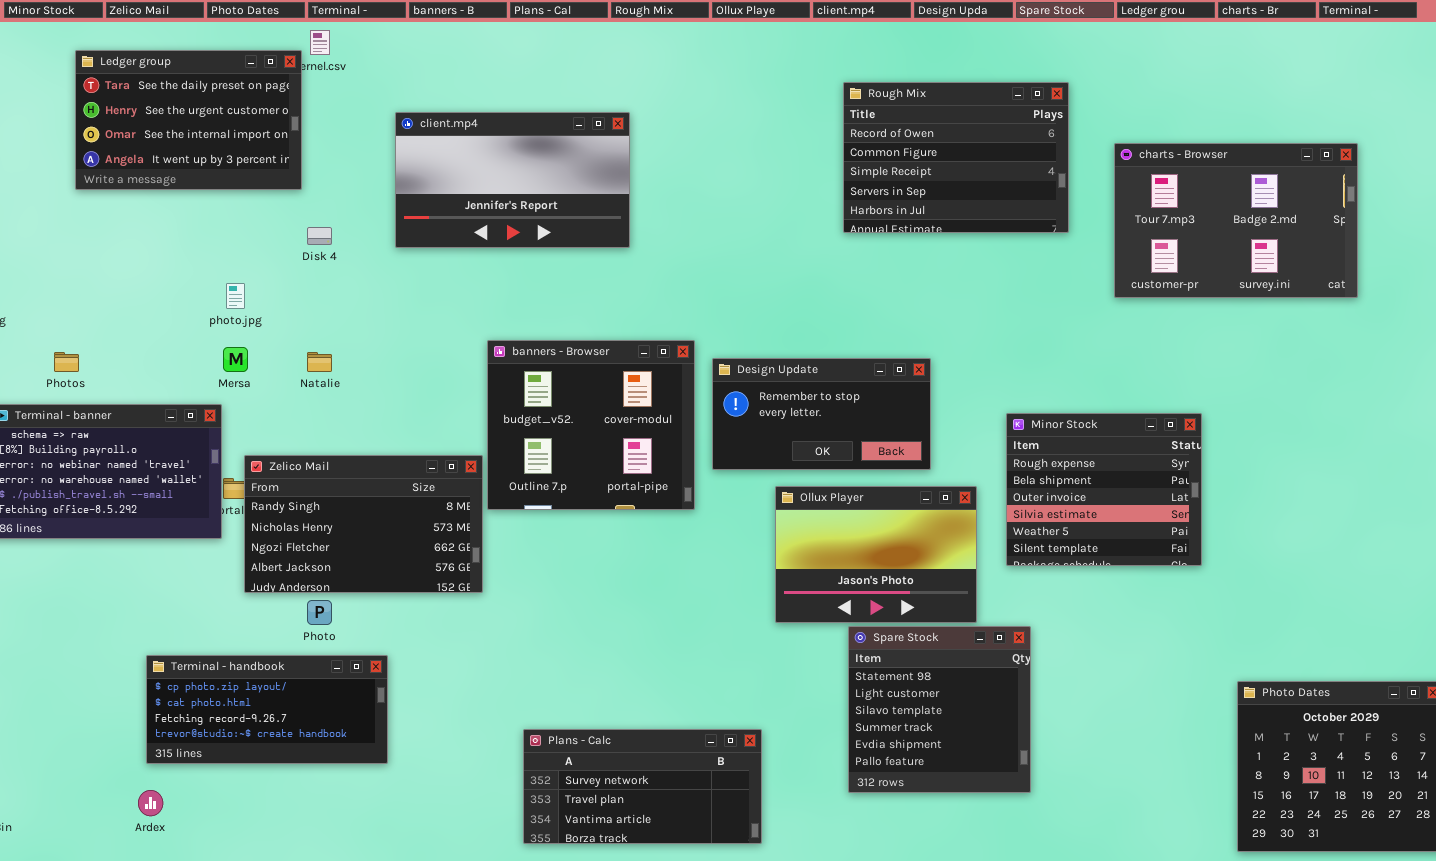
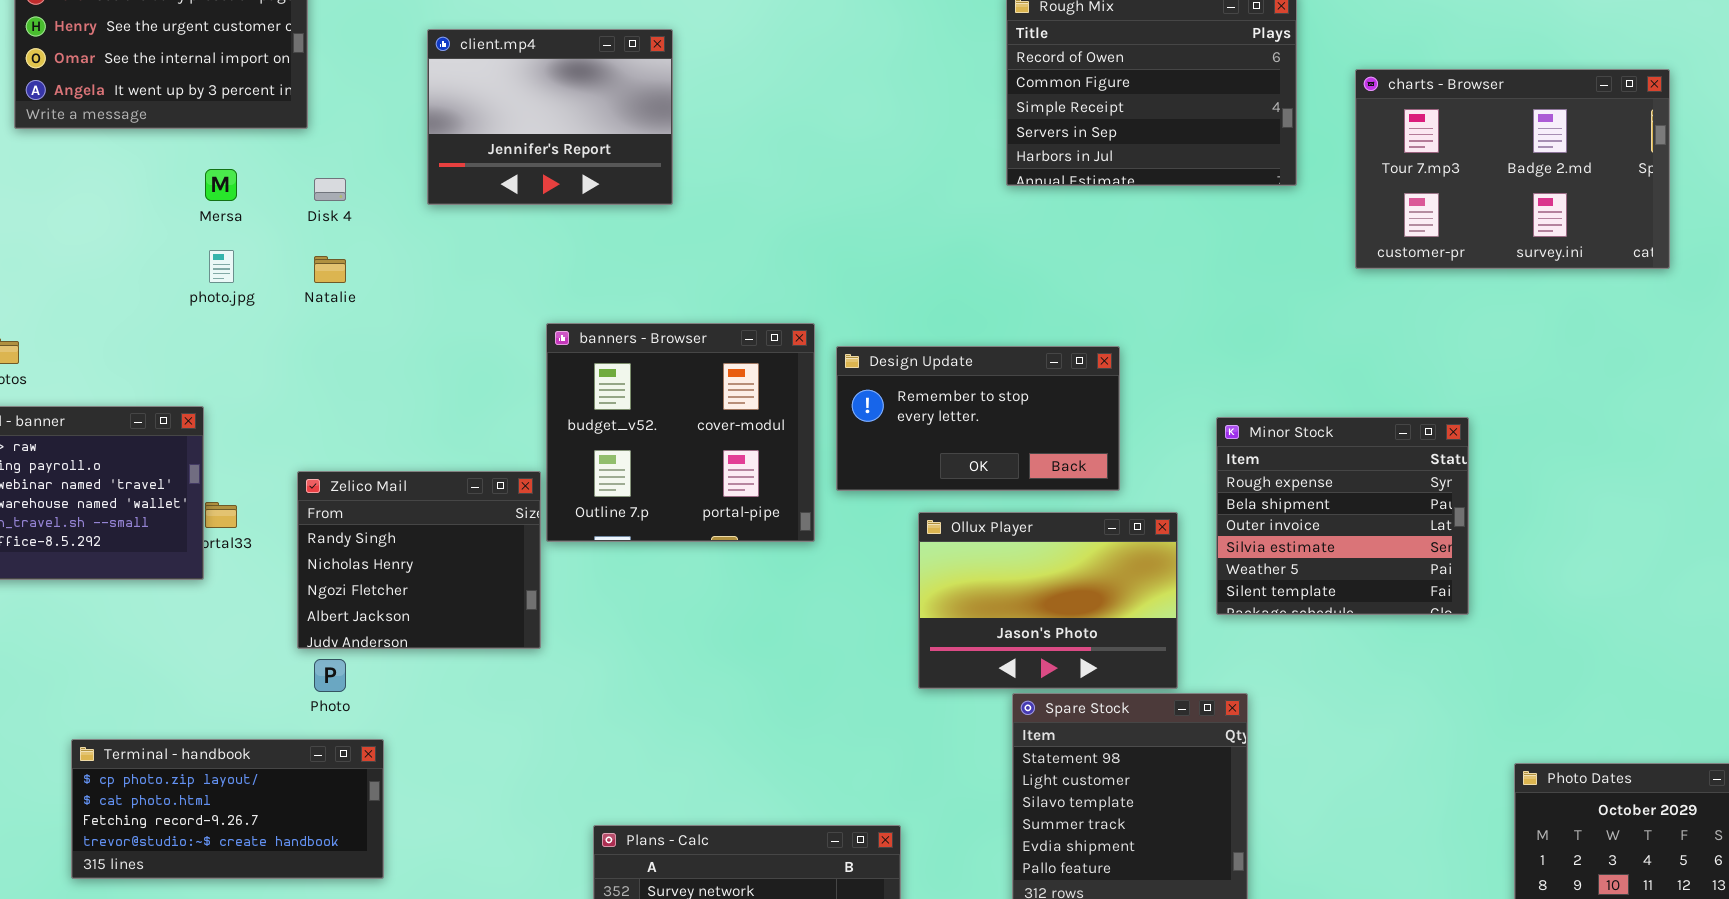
client.mp4: [395,112,630,248] -> [427,29,673,205], resized
Mersa: [223,347,248,372] -> [205,169,237,201], moved
Natalie: [307,352,332,372] -> [314,256,346,283], moved
Zelico Mail: [244,455,483,593] -> [297,471,541,649], resized
Terminal - handbook: [146,655,388,764] -> [71,739,384,879], moved

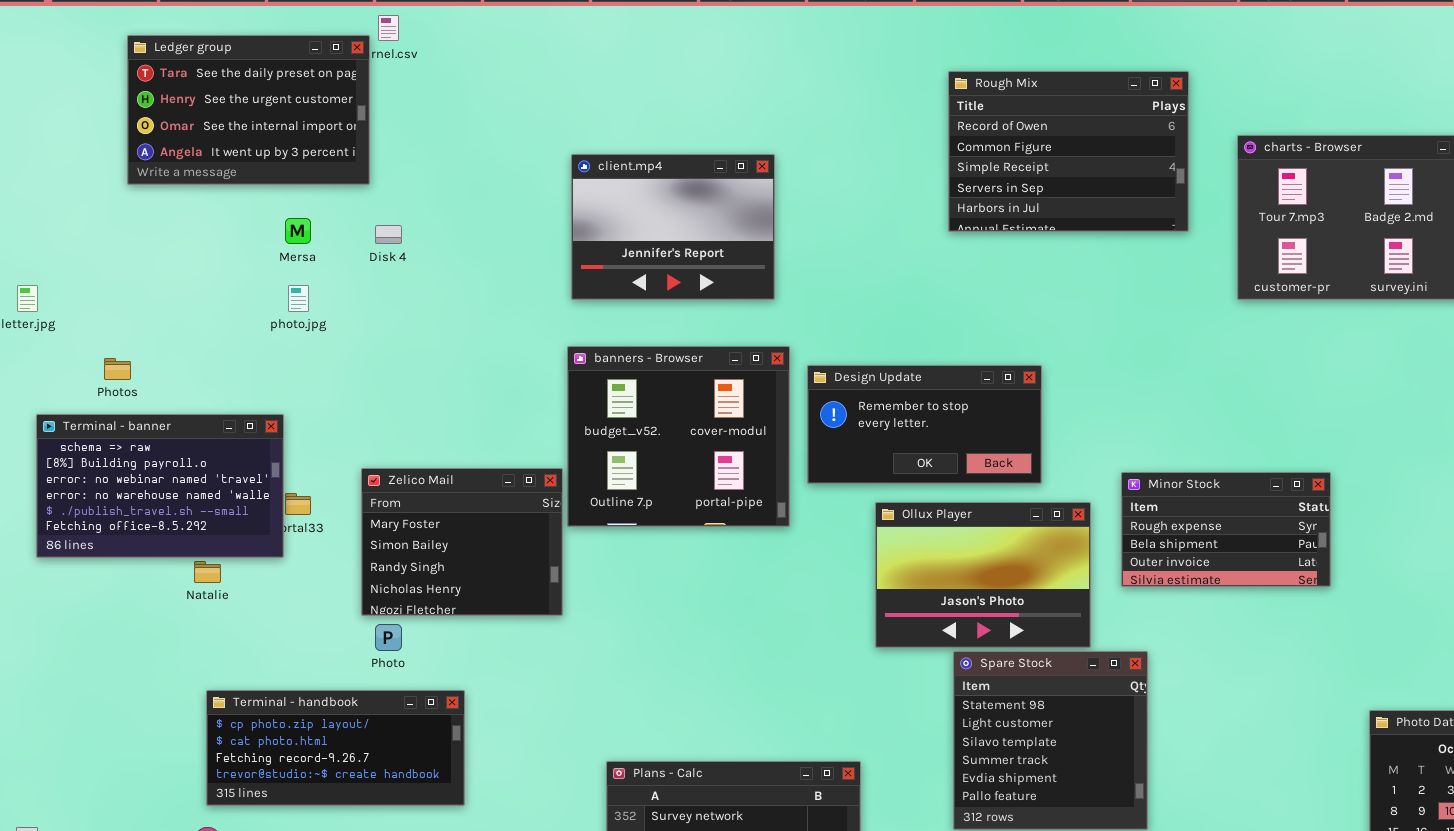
client.mp4: [427,29,673,205] -> [571,154,775,300], moved
Natalie: [314,256,346,283] -> [194,561,221,583], moved
Minor Stock: [1216,417,1469,615] -> [1121,472,1331,587], resized
Zelico Mail: [297,471,541,649] -> [361,468,563,616], scrolled up 2 rows
Terminal - handbook: [71,739,384,879] -> [206,690,465,806], moved

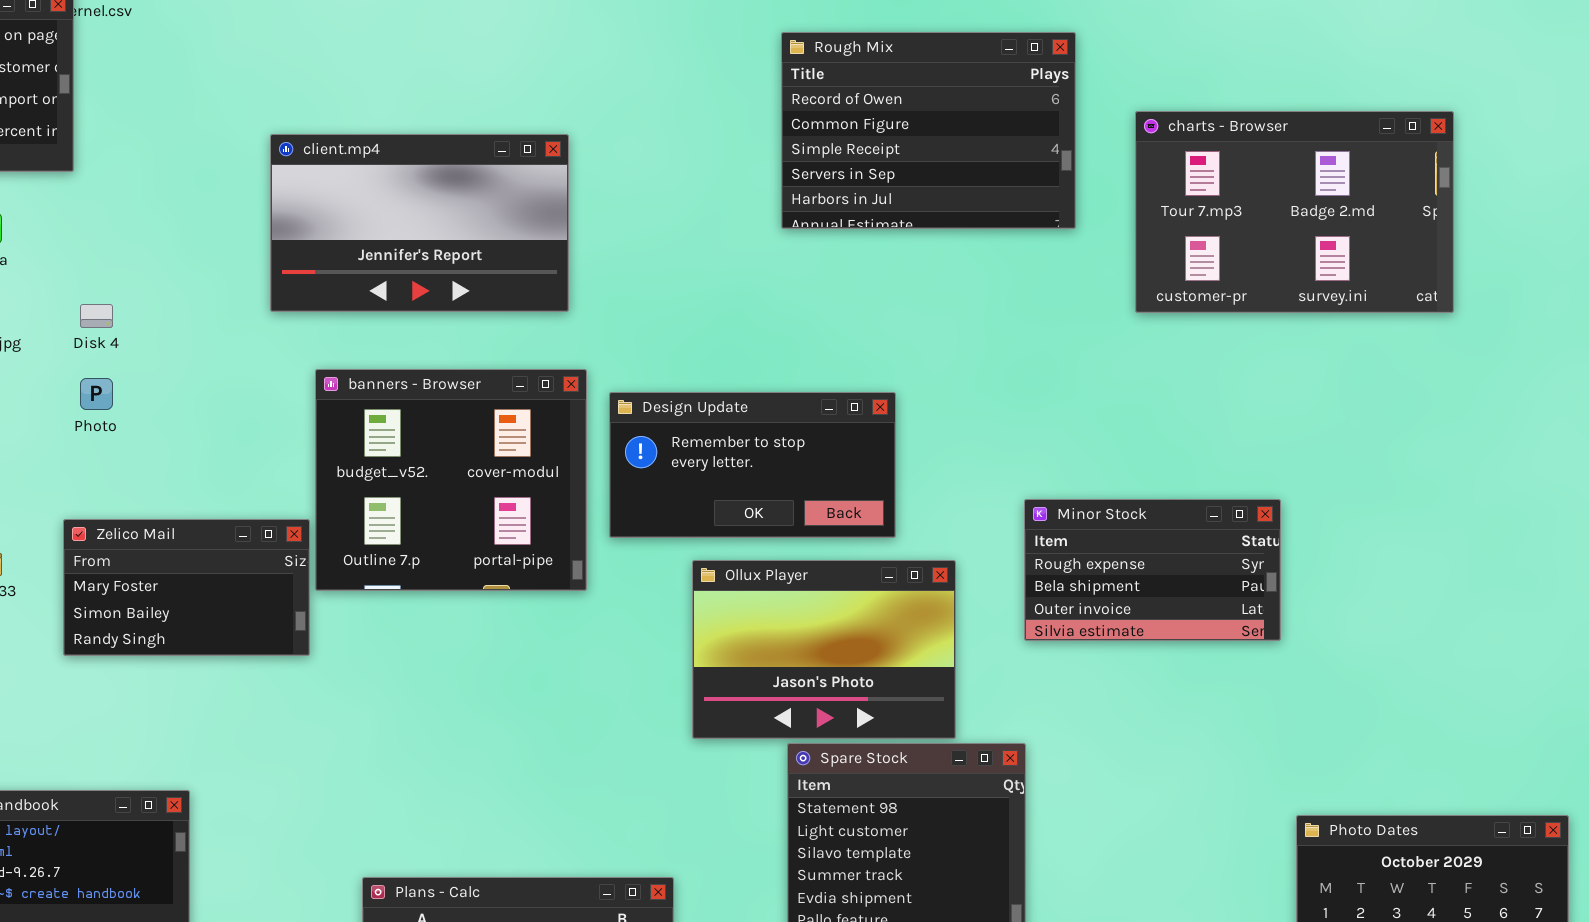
client.mp4: [571,154,775,300] -> [270,134,569,312], resized
Disk 4: [375,225,402,244] -> [80,304,113,328], moved
Zelico Mail: [361,468,563,616] -> [63,519,310,656], resized
Minor Stock: [1121,472,1331,587] -> [1024,499,1281,641], moved
Photo: [375,624,402,651] -> [80,378,113,410], moved

